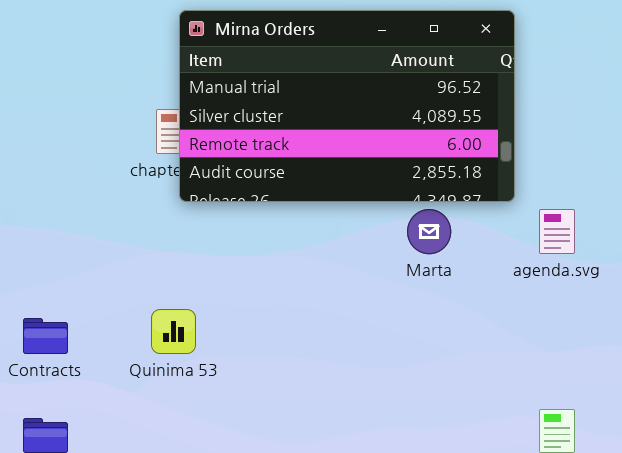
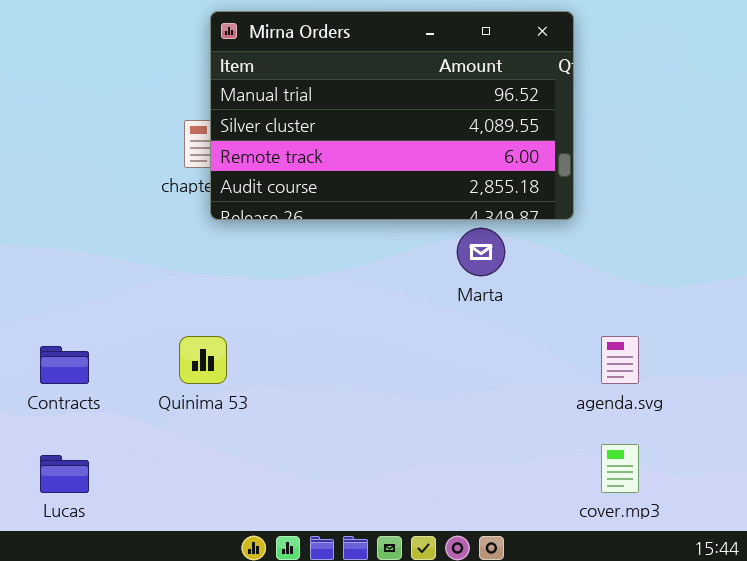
agenda.svg: [539,209,575,254] -> [601,336,639,384], moved

